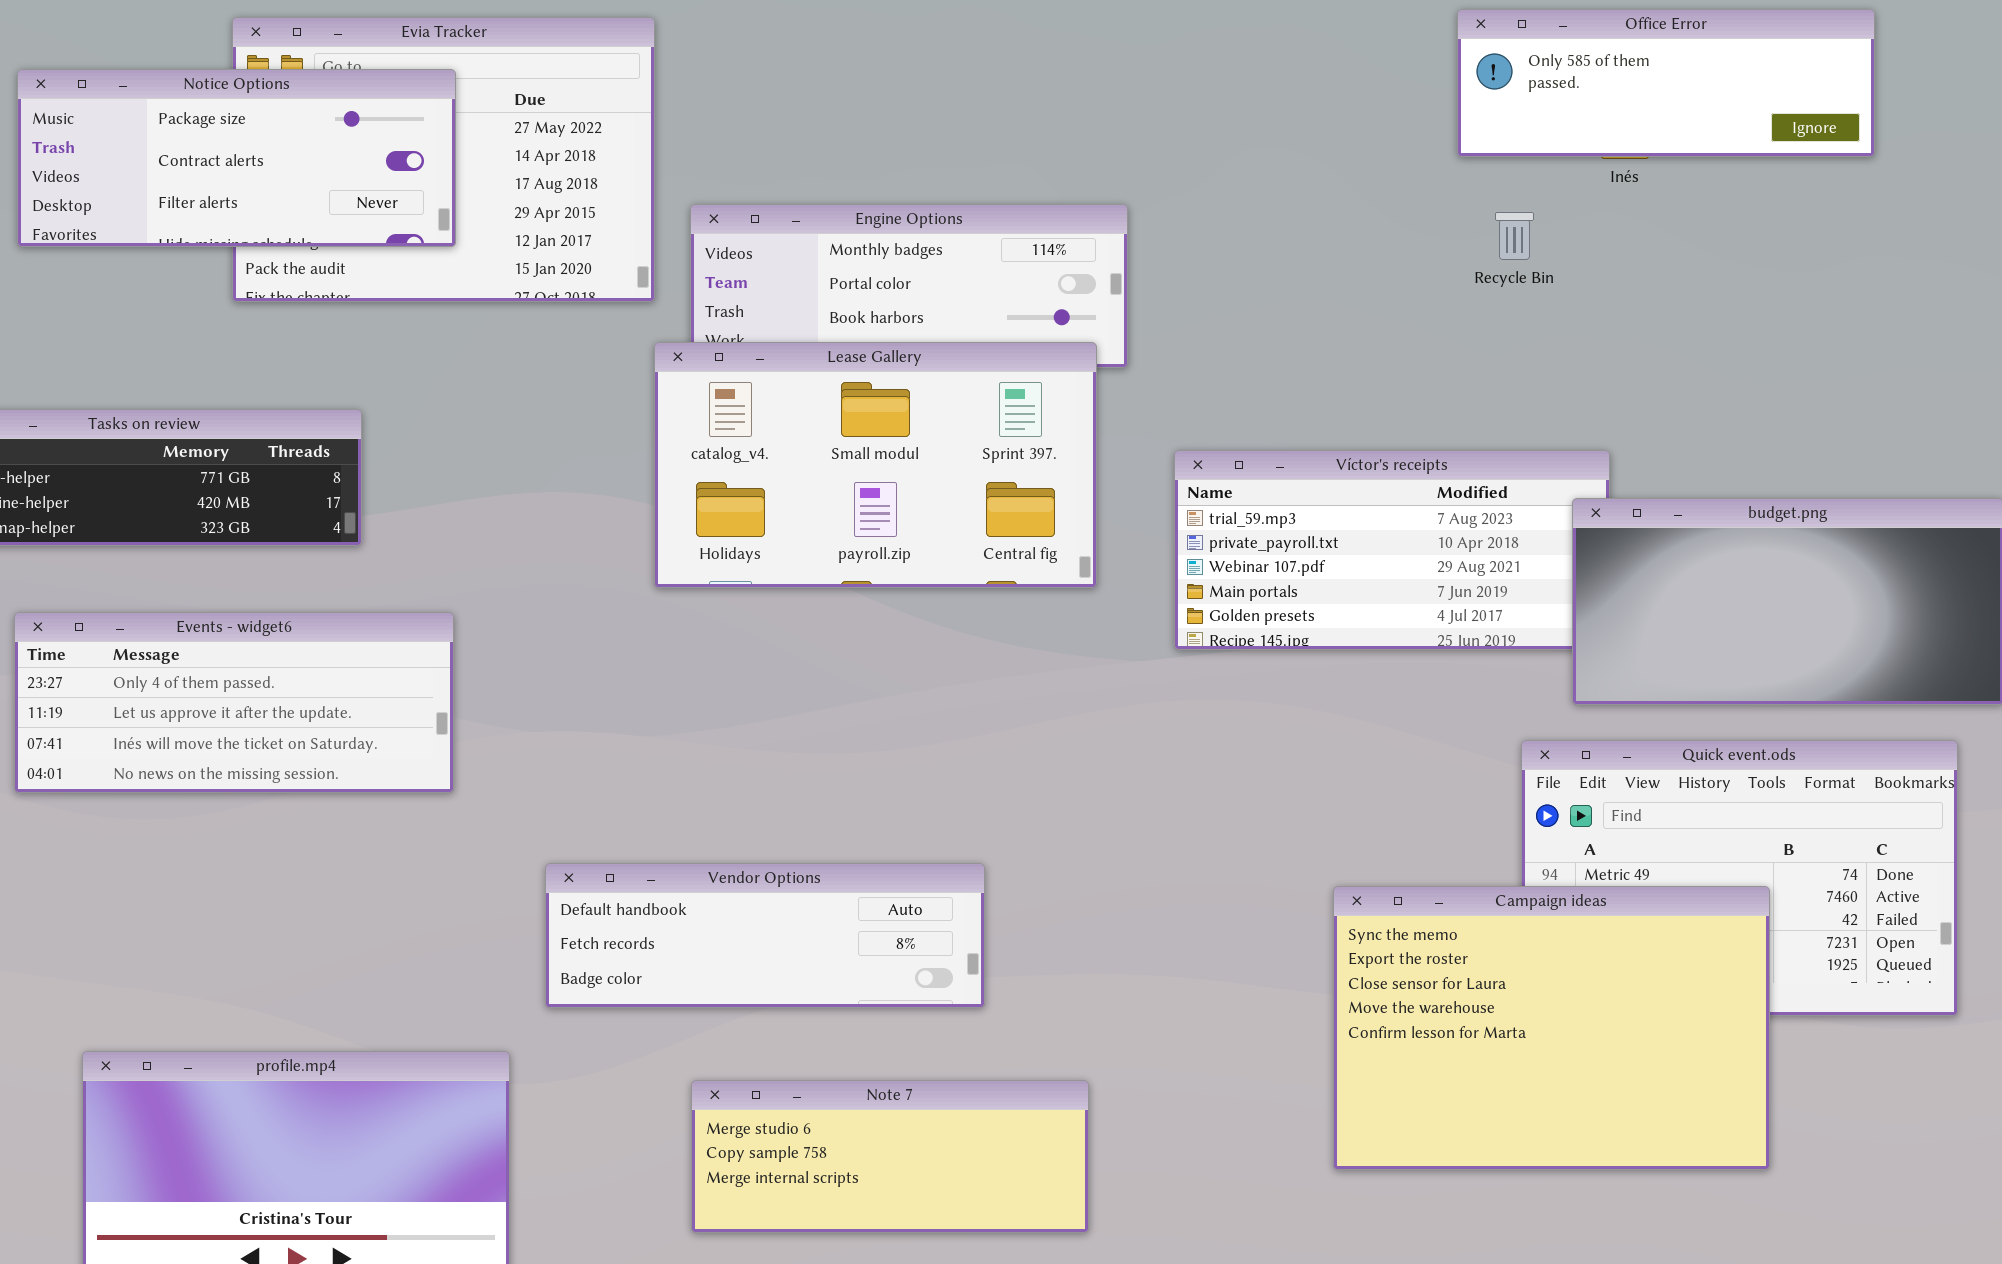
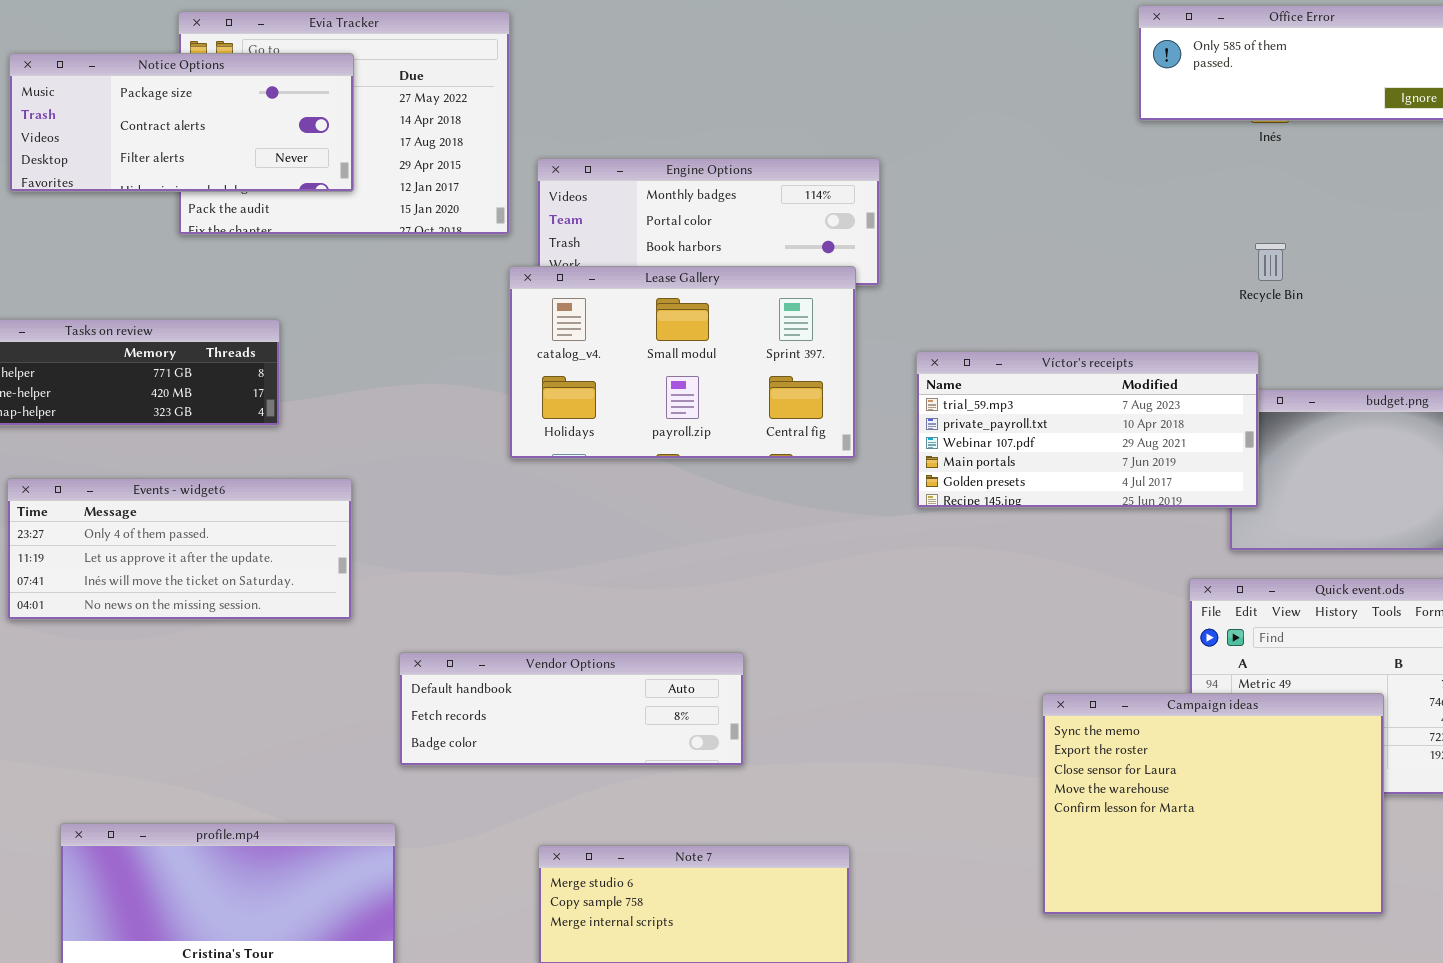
Recycle Bin: [1495,212,1534,260] -> [1255,243,1286,281], moved
Víctor's receipts: [1174,450,1610,650] -> [916,351,1259,508], raised
Vendor Options: [545,863,985,1008] -> [399,652,744,766], moved

